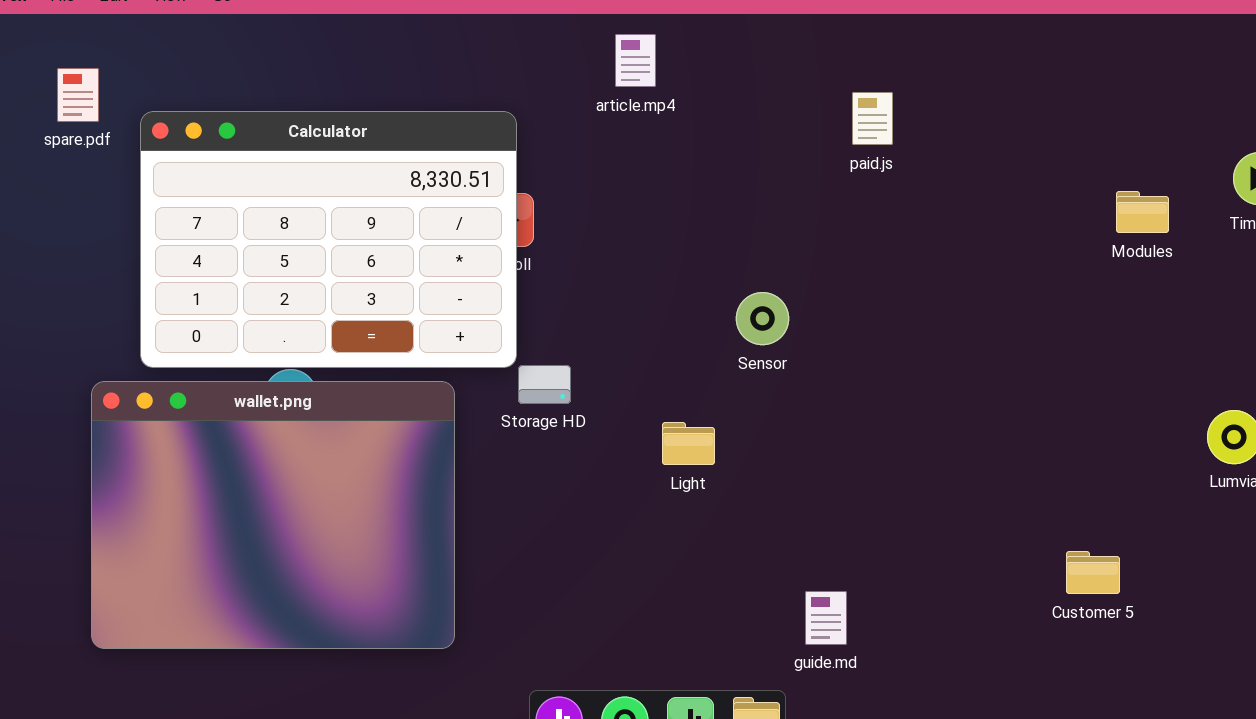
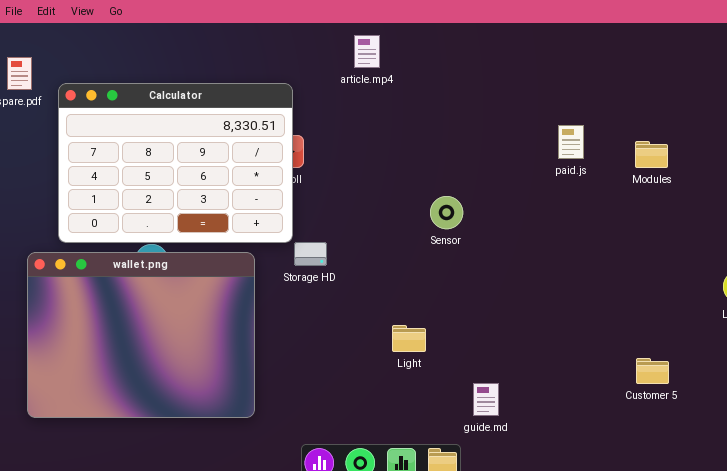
paid.js: [852,92,893,145] -> [558,125,584,159], moved
Modules: [1116,191,1169,233] -> [635,141,668,168], moved
Light: [662,422,715,465] -> [392,325,426,352], moved

